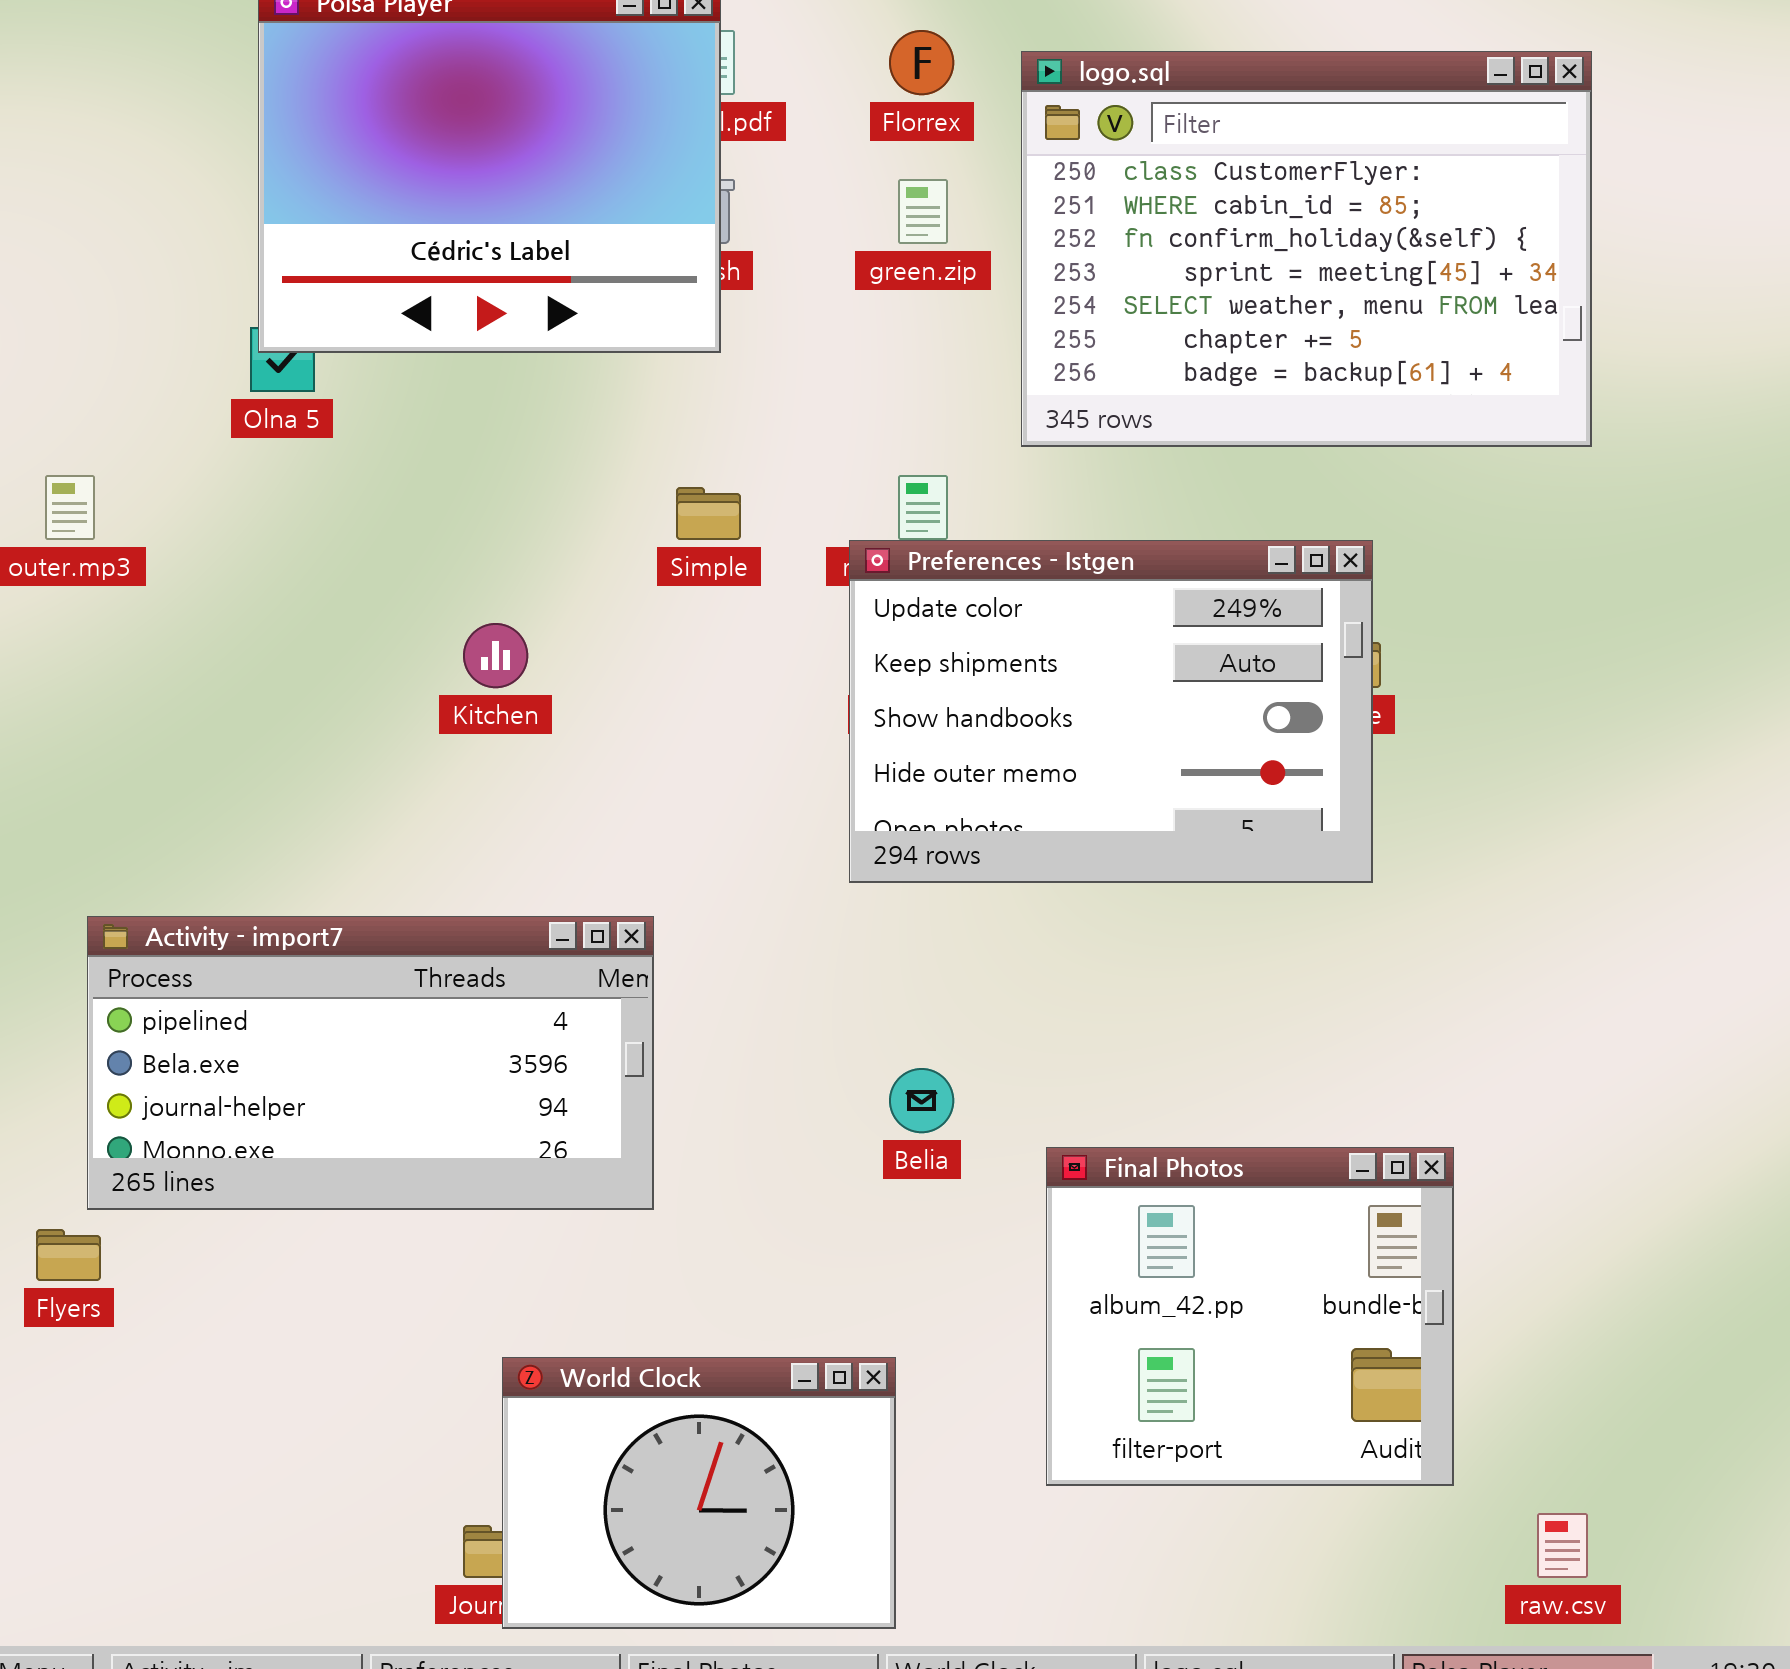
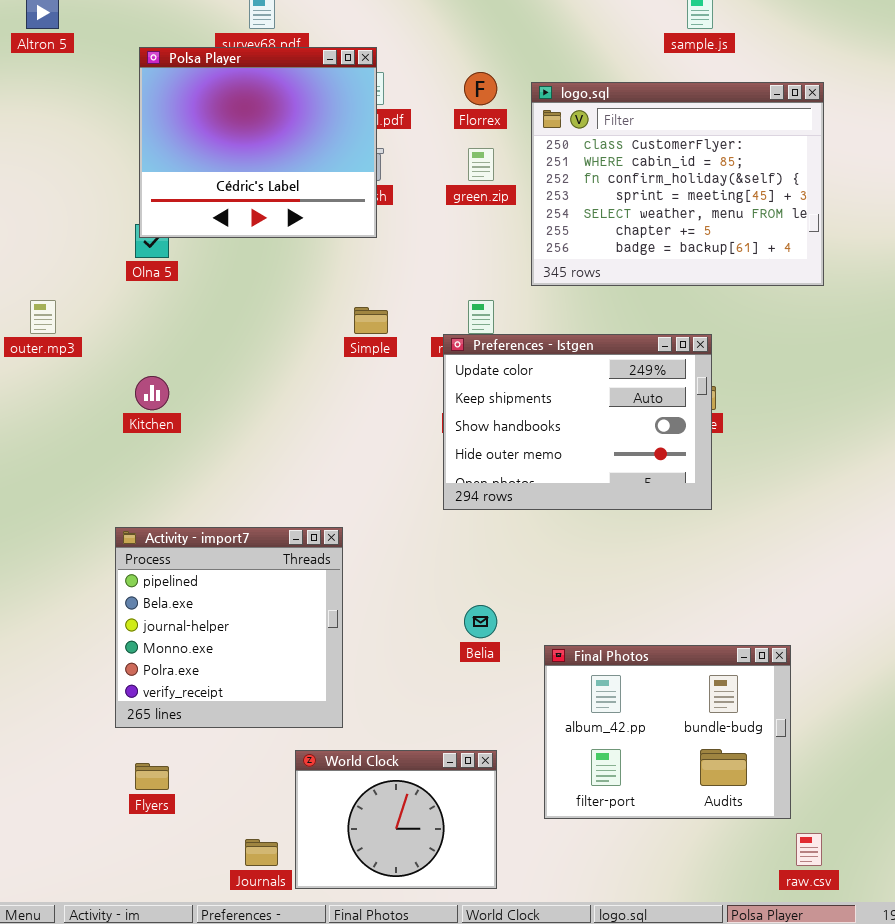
Kitchen: [463,623,528,688] -> [135,376,169,410], moved
Activity - import7: [87,916,654,1210] -> [115,527,343,728], resized
Final Photos: [1046,1147,1454,1486] -> [544,645,791,819], resized
Flyers: [36,1229,101,1281] -> [135,763,169,790], moved
World Clock: [502,1357,896,1629] -> [295,750,497,889], moved

